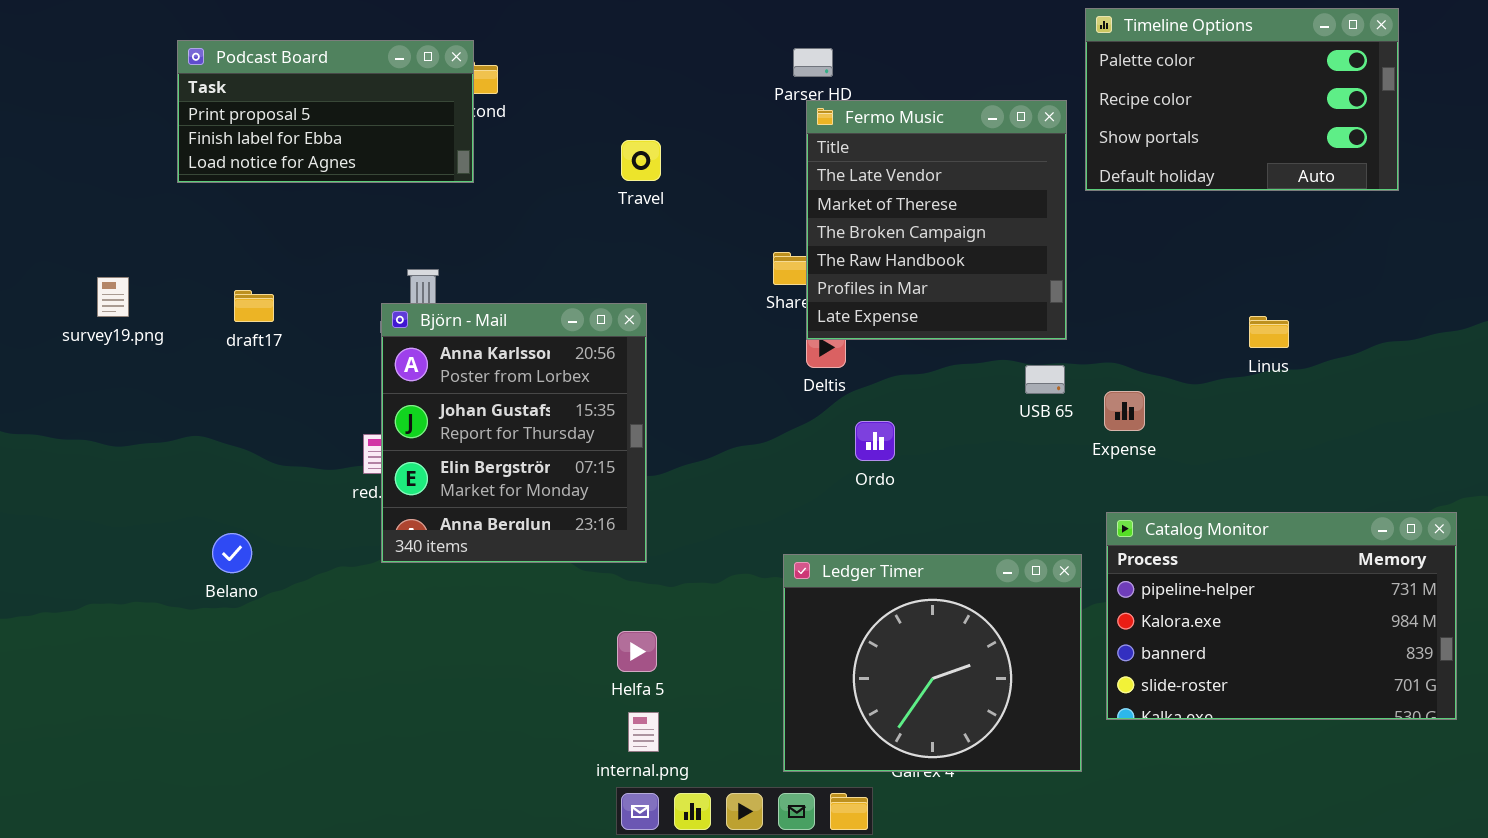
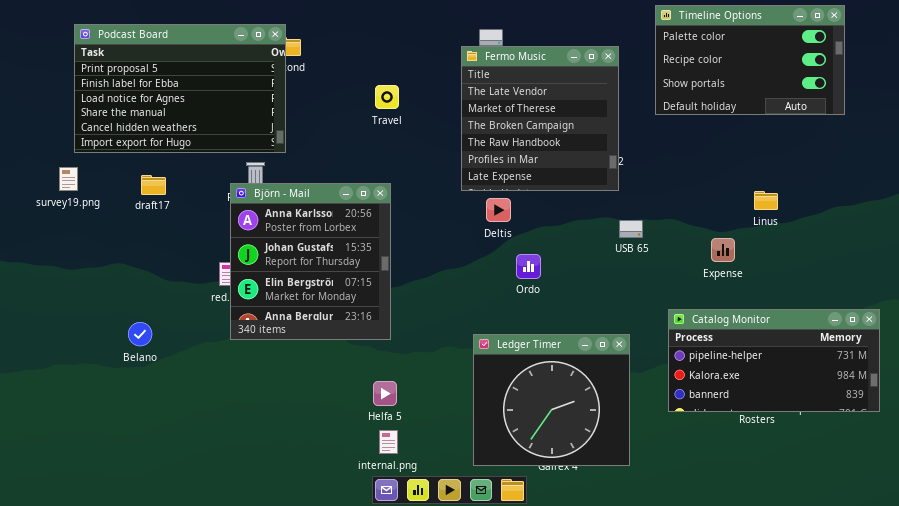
Podcast Board: [177,40,474,183] -> [74,24,286,153], resized
Fermo Music: [806,100,1067,340] -> [461,46,619,191], moved
Expense: [1104,391,1145,431] -> [711,238,735,262], moved
Catalog Monitor: [1106,512,1457,720] -> [668,309,880,412], resized
Ledger Timer: [783,554,1082,772] -> [473,334,630,466], resized

